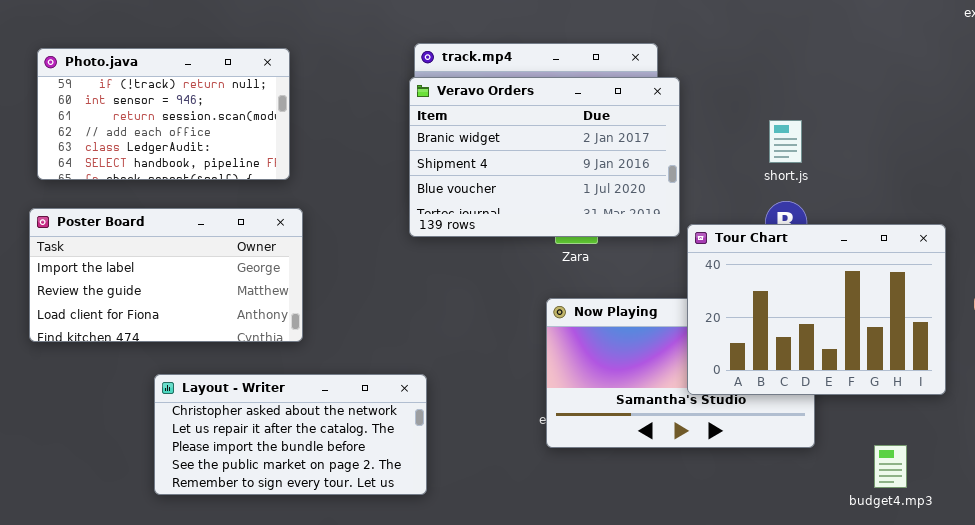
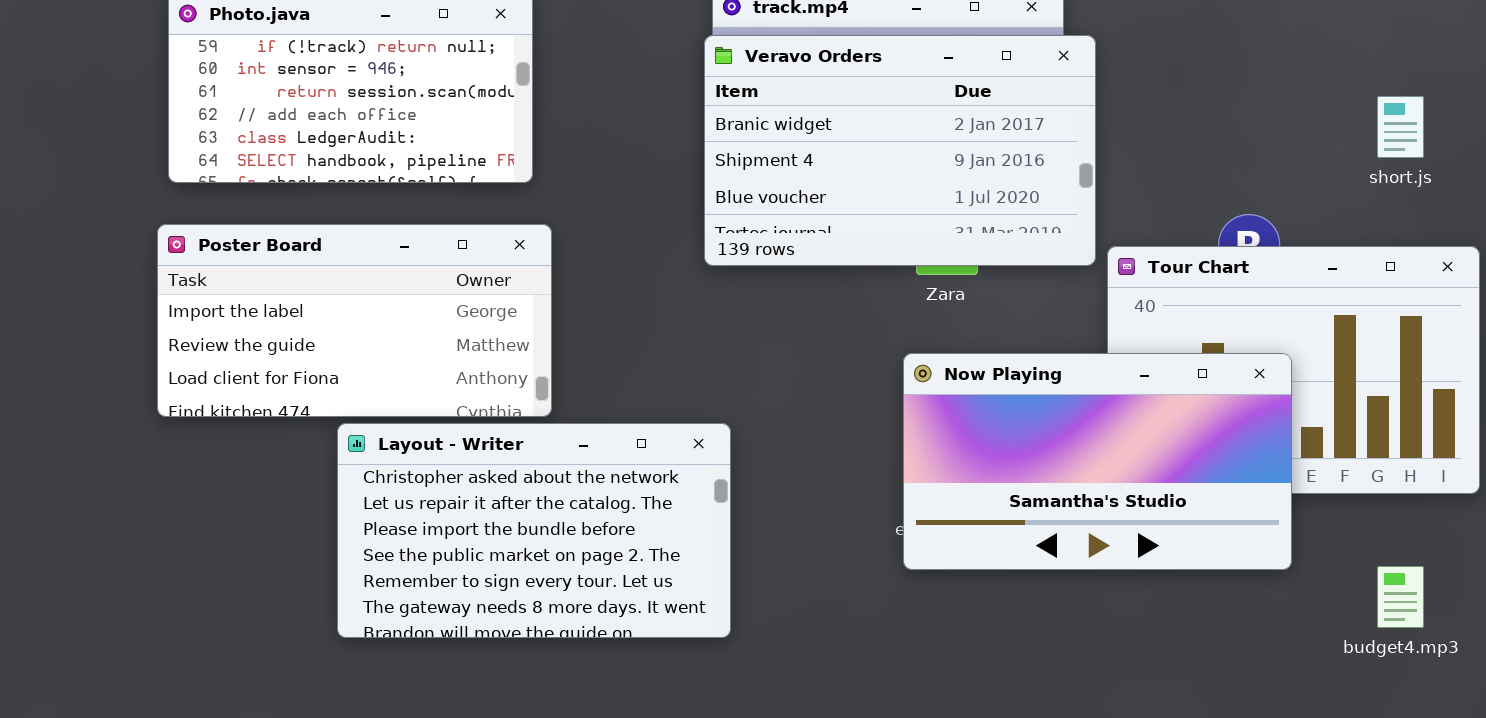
short.js: [769,120,802,163] -> [1377,96,1424,158], moved
Now Playing: [546,298,815,448] -> [903,353,1292,570], raised
Layout - Writer: [154,374,427,495] -> [337,423,731,638], resized

